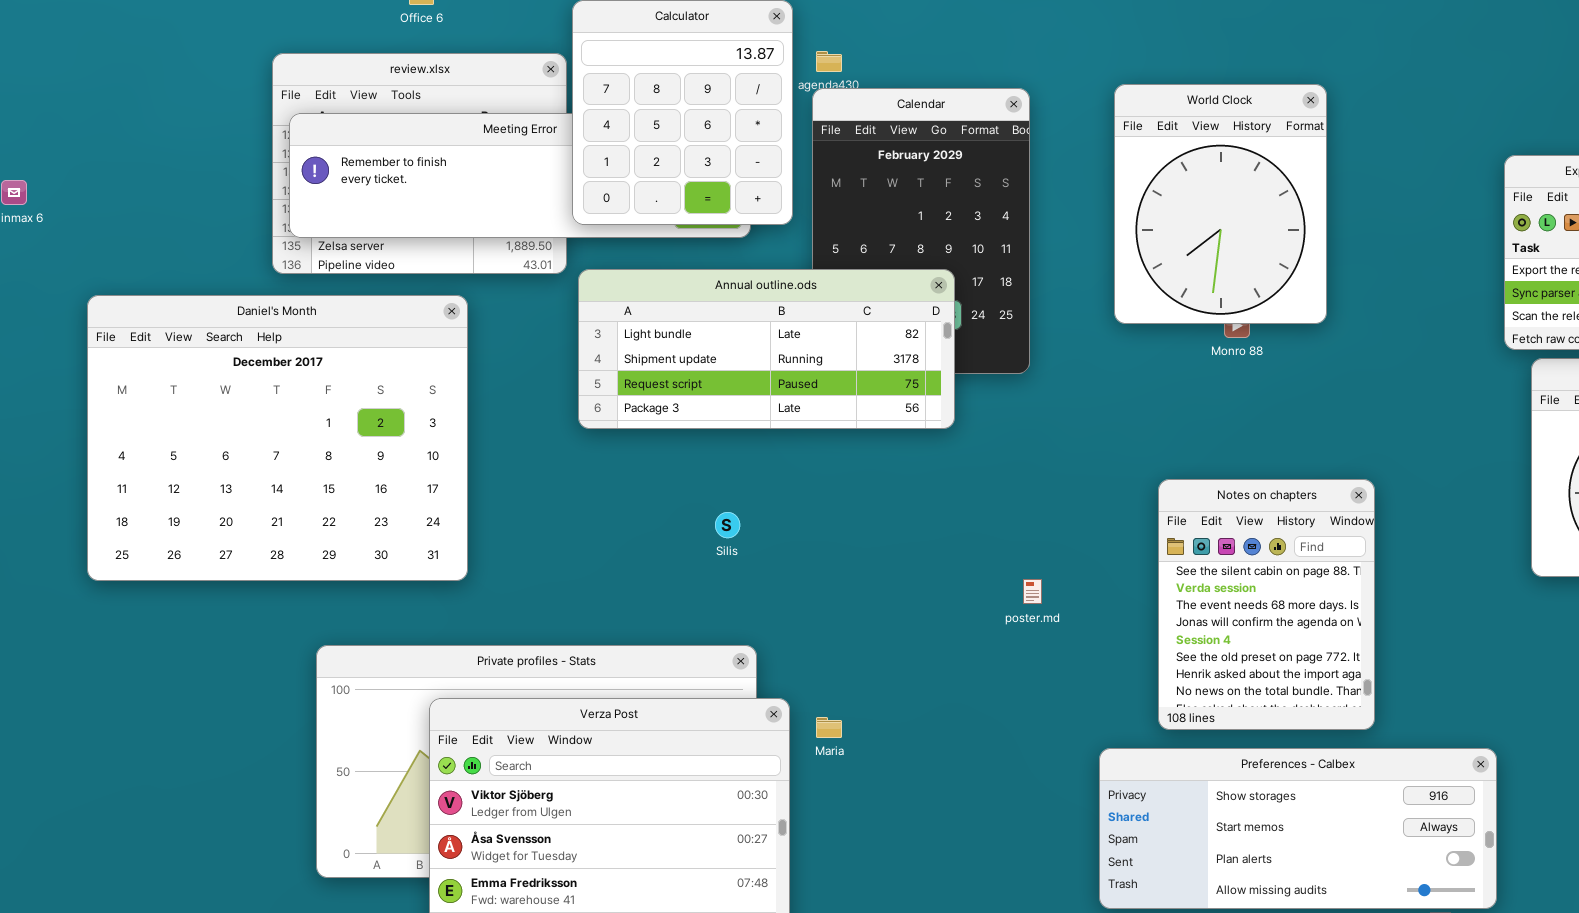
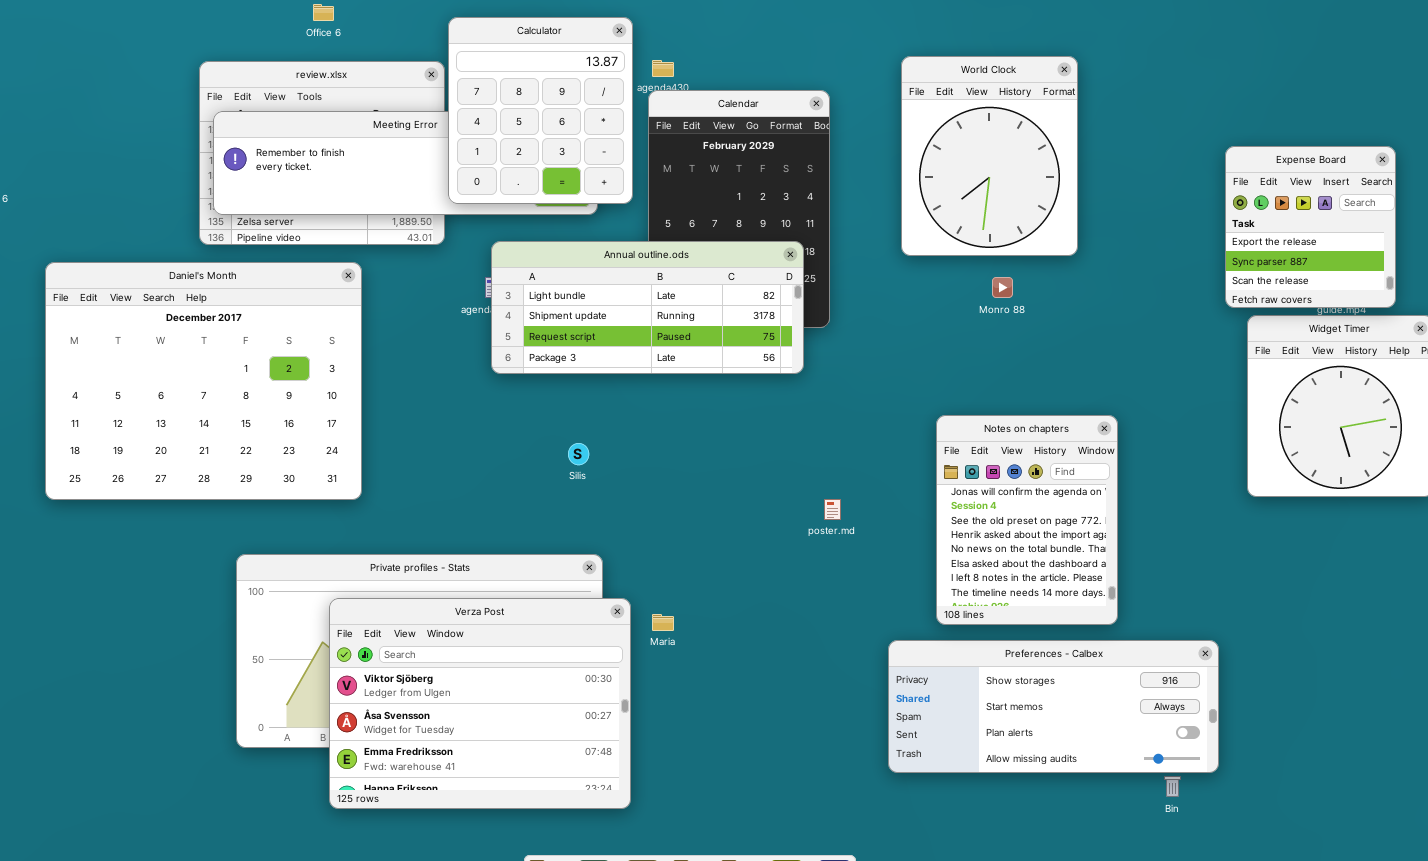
World Clock: [1114,84,1327,324] -> [901,56,1078,256], moved
Annual outline.ods: [578,269,955,429] -> [491,241,804,374], moved
Notes on chapters: [1158,479,1375,730] -> [936,415,1118,625], scrolled down 3 rows

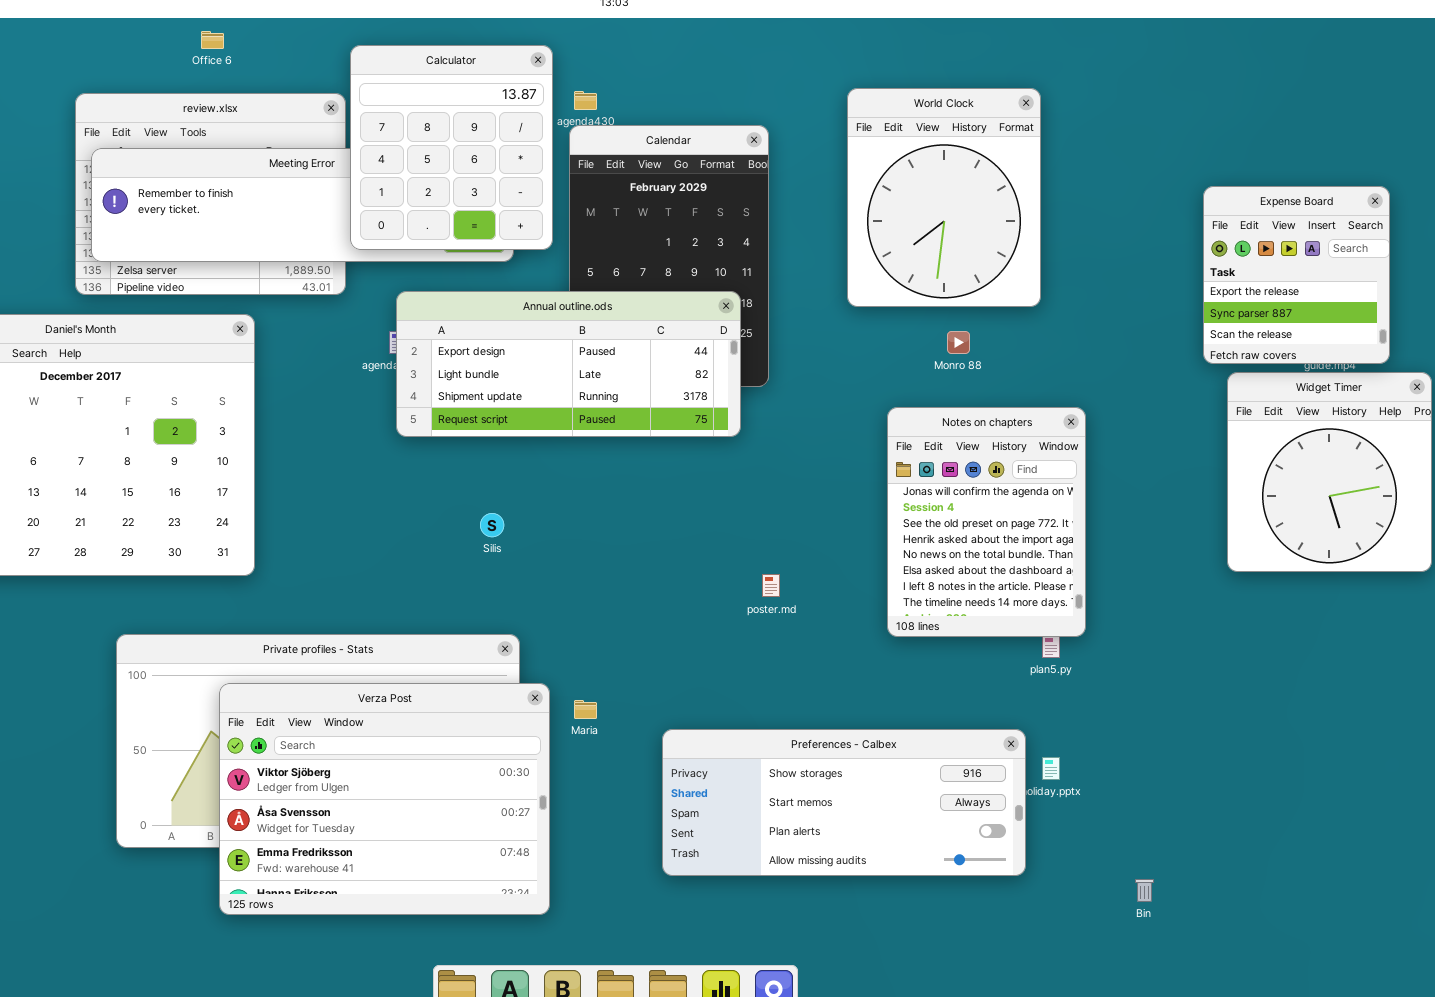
Annual outline.ods: [491,241,804,374] -> [396,291,741,437], scrolled up 1 row
Notes on chapters: [936,415,1118,625] -> [887,407,1086,637], moved
Preferences - Calbex: [888,640,1219,773] -> [662,729,1026,876], moved

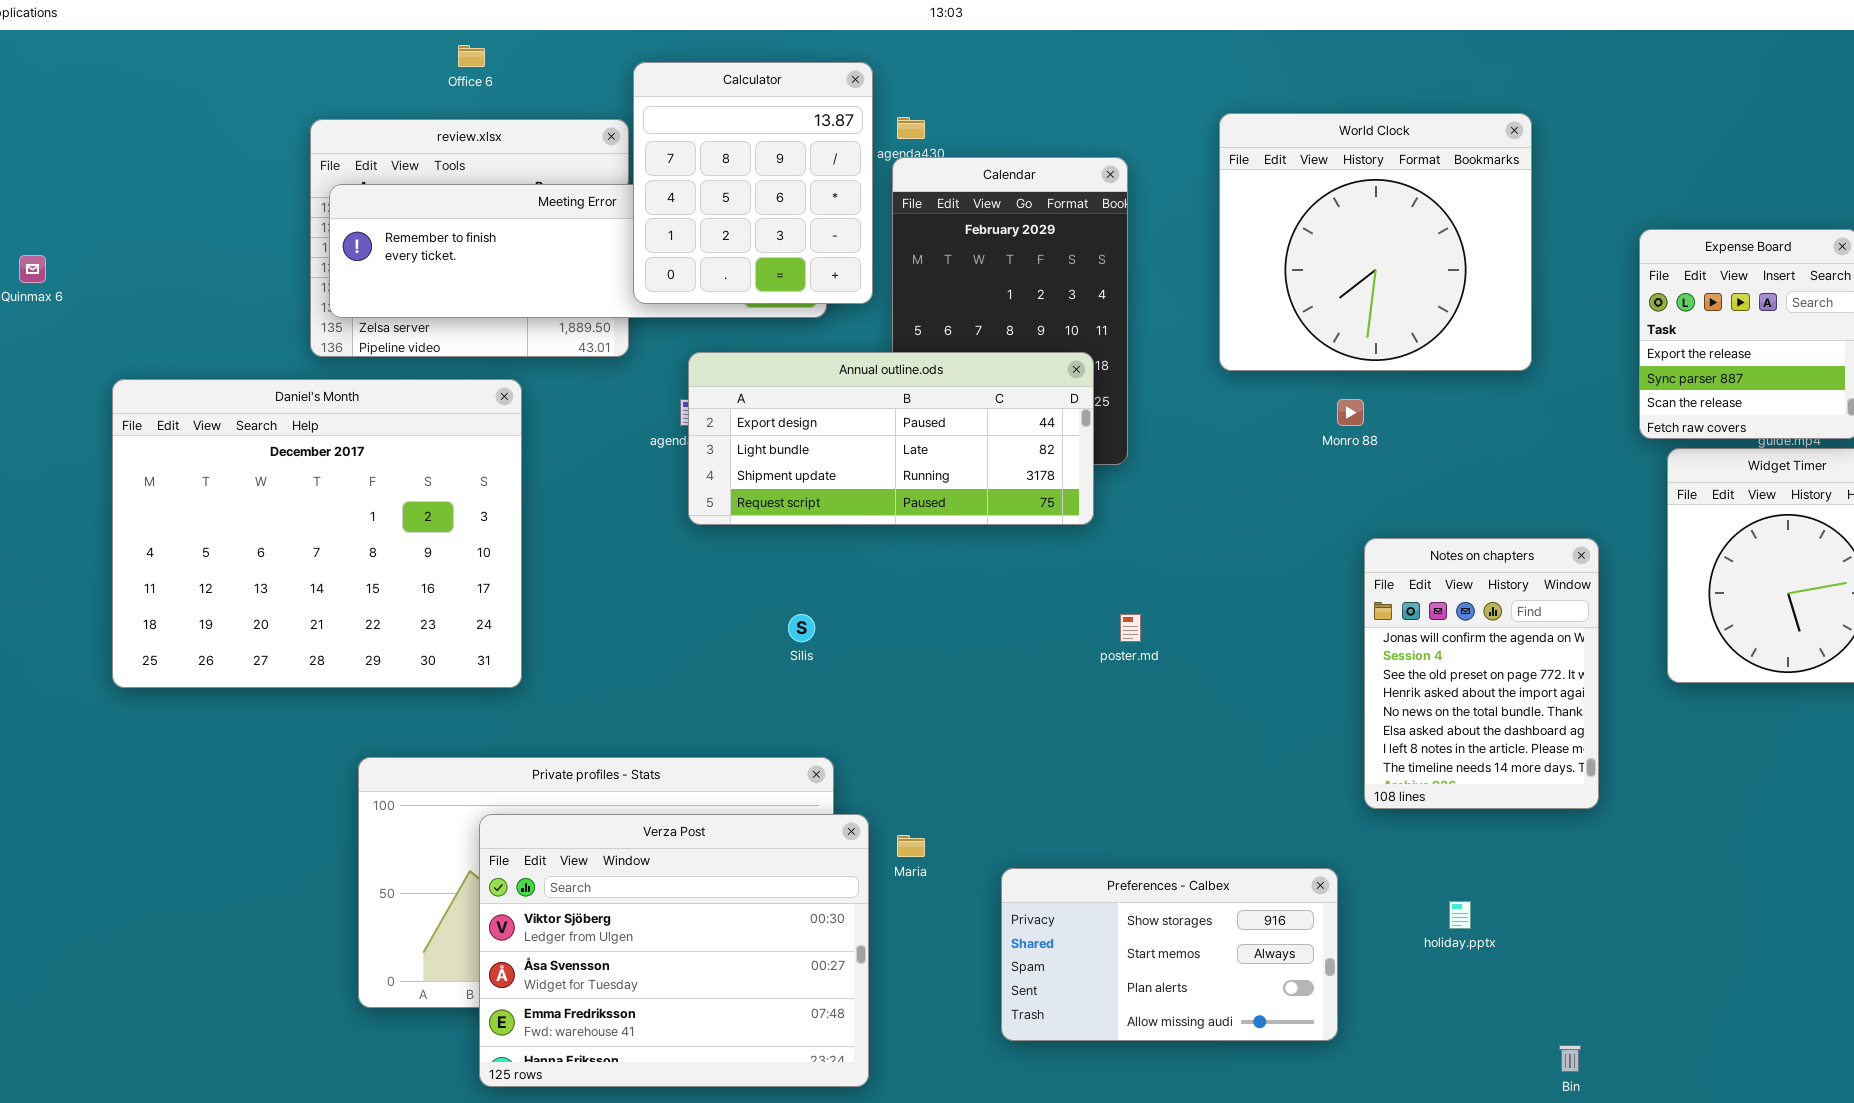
World Clock: [847,88,1041,307] -> [1219,113,1532,371], resized
Notes on chapters: [887,407,1086,637] -> [1364,538,1599,809], moved
poster.md: [762,574,780,597] -> [1120,614,1141,642], moved
Preferences - Calbex: [662,729,1026,876] -> [1001,868,1338,1041], resized

